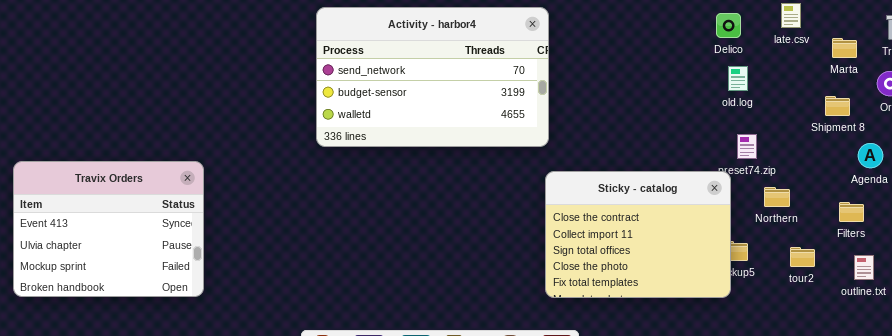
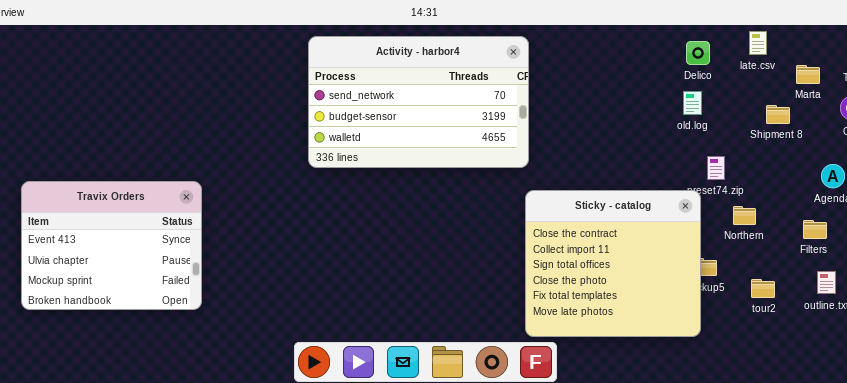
old.log: [728,66,748,91] -> [683,91,702,115], moved
Shipment 8: [825,96,850,116] -> [766,105,790,124], moved
Sticky - catalog: [545,171,731,298] -> [525,190,701,337], resized
tour2: [790,247,815,267] -> [751,279,775,298], moved

